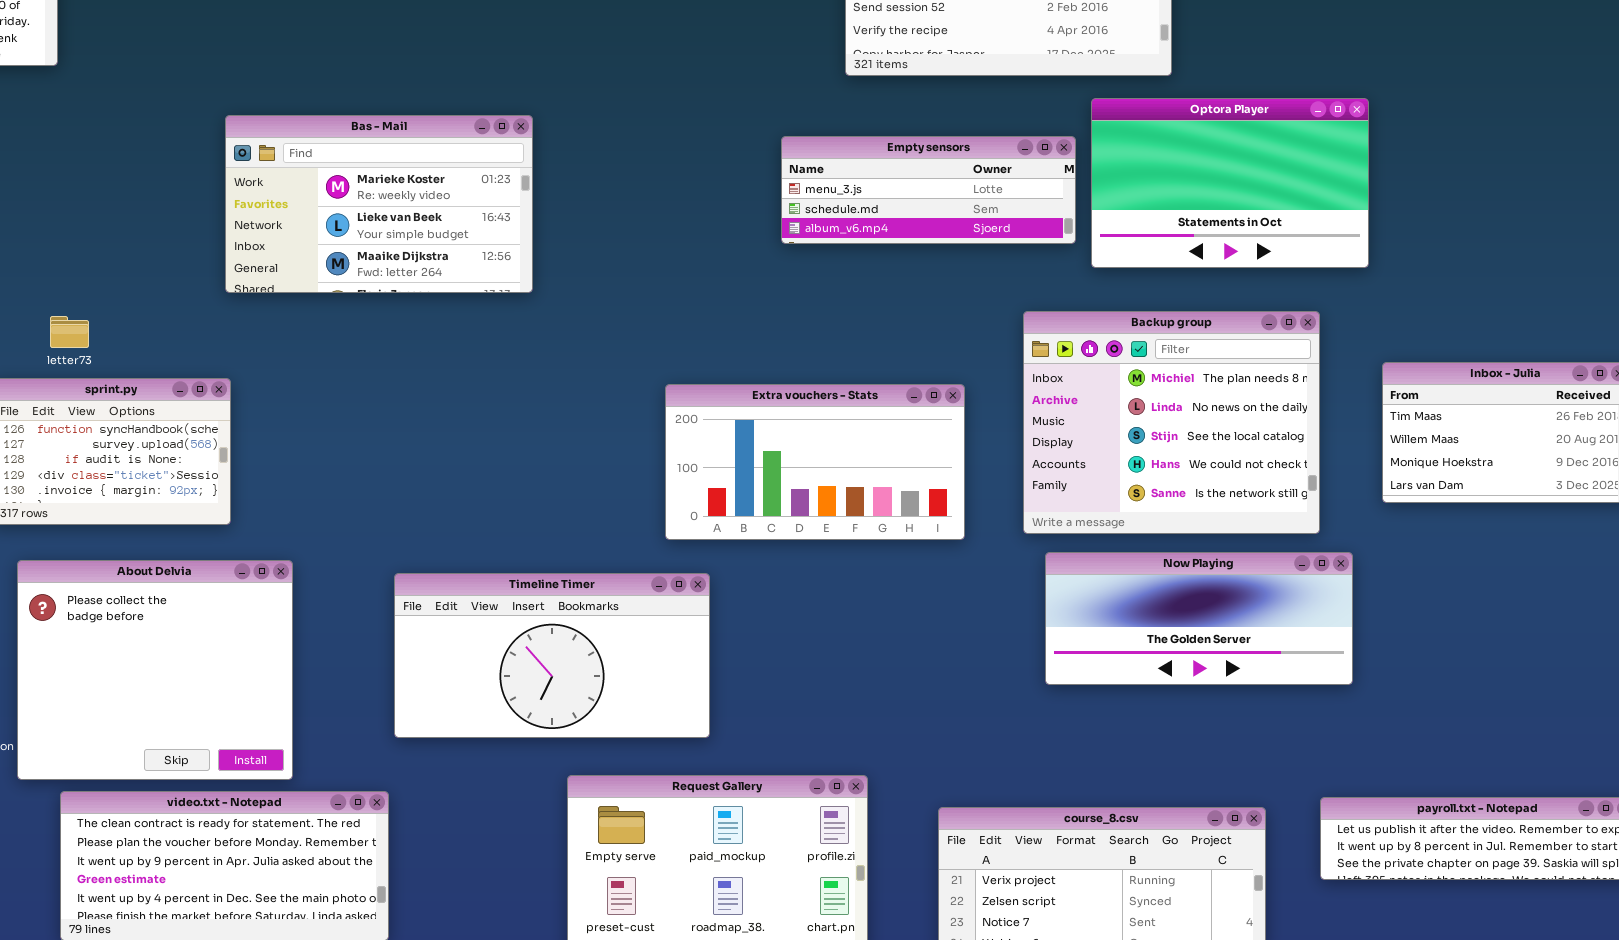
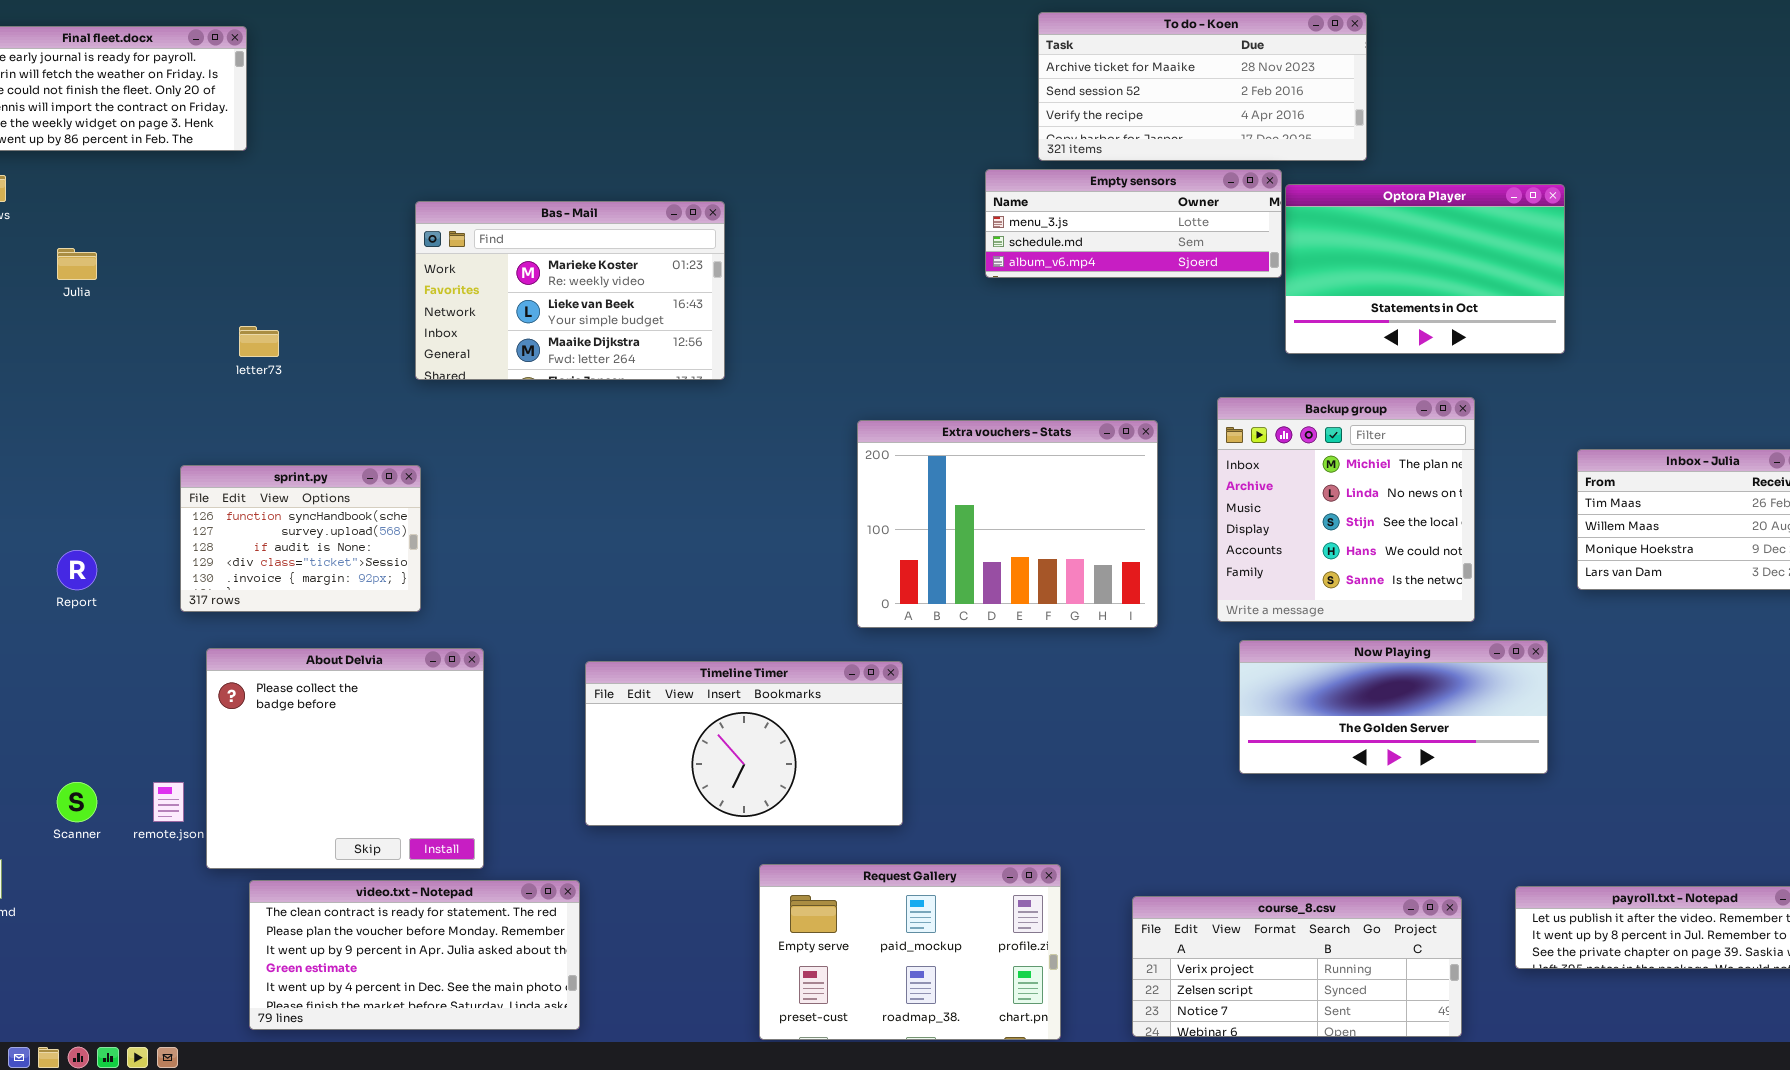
Empty sensors: [781,136,1076,244] -> [985,169,1282,278], moved
Backup group: [1023,311,1320,534] -> [1217,397,1475,622], resized
letter73: [50,316,89,348] -> [239,326,279,357], moved
Extra vouchers - Stats: [665,384,965,540] -> [857,420,1158,628], resized

